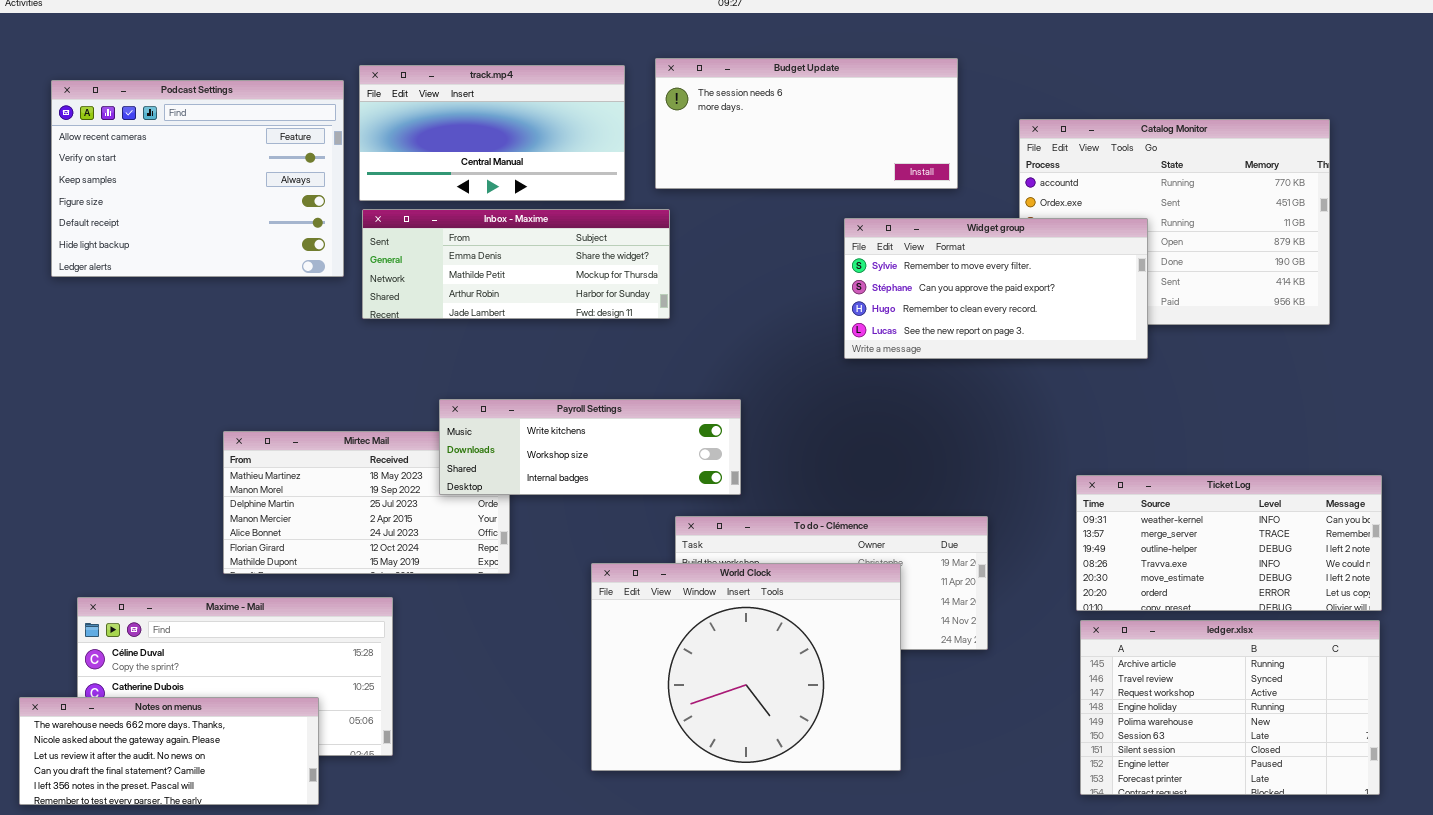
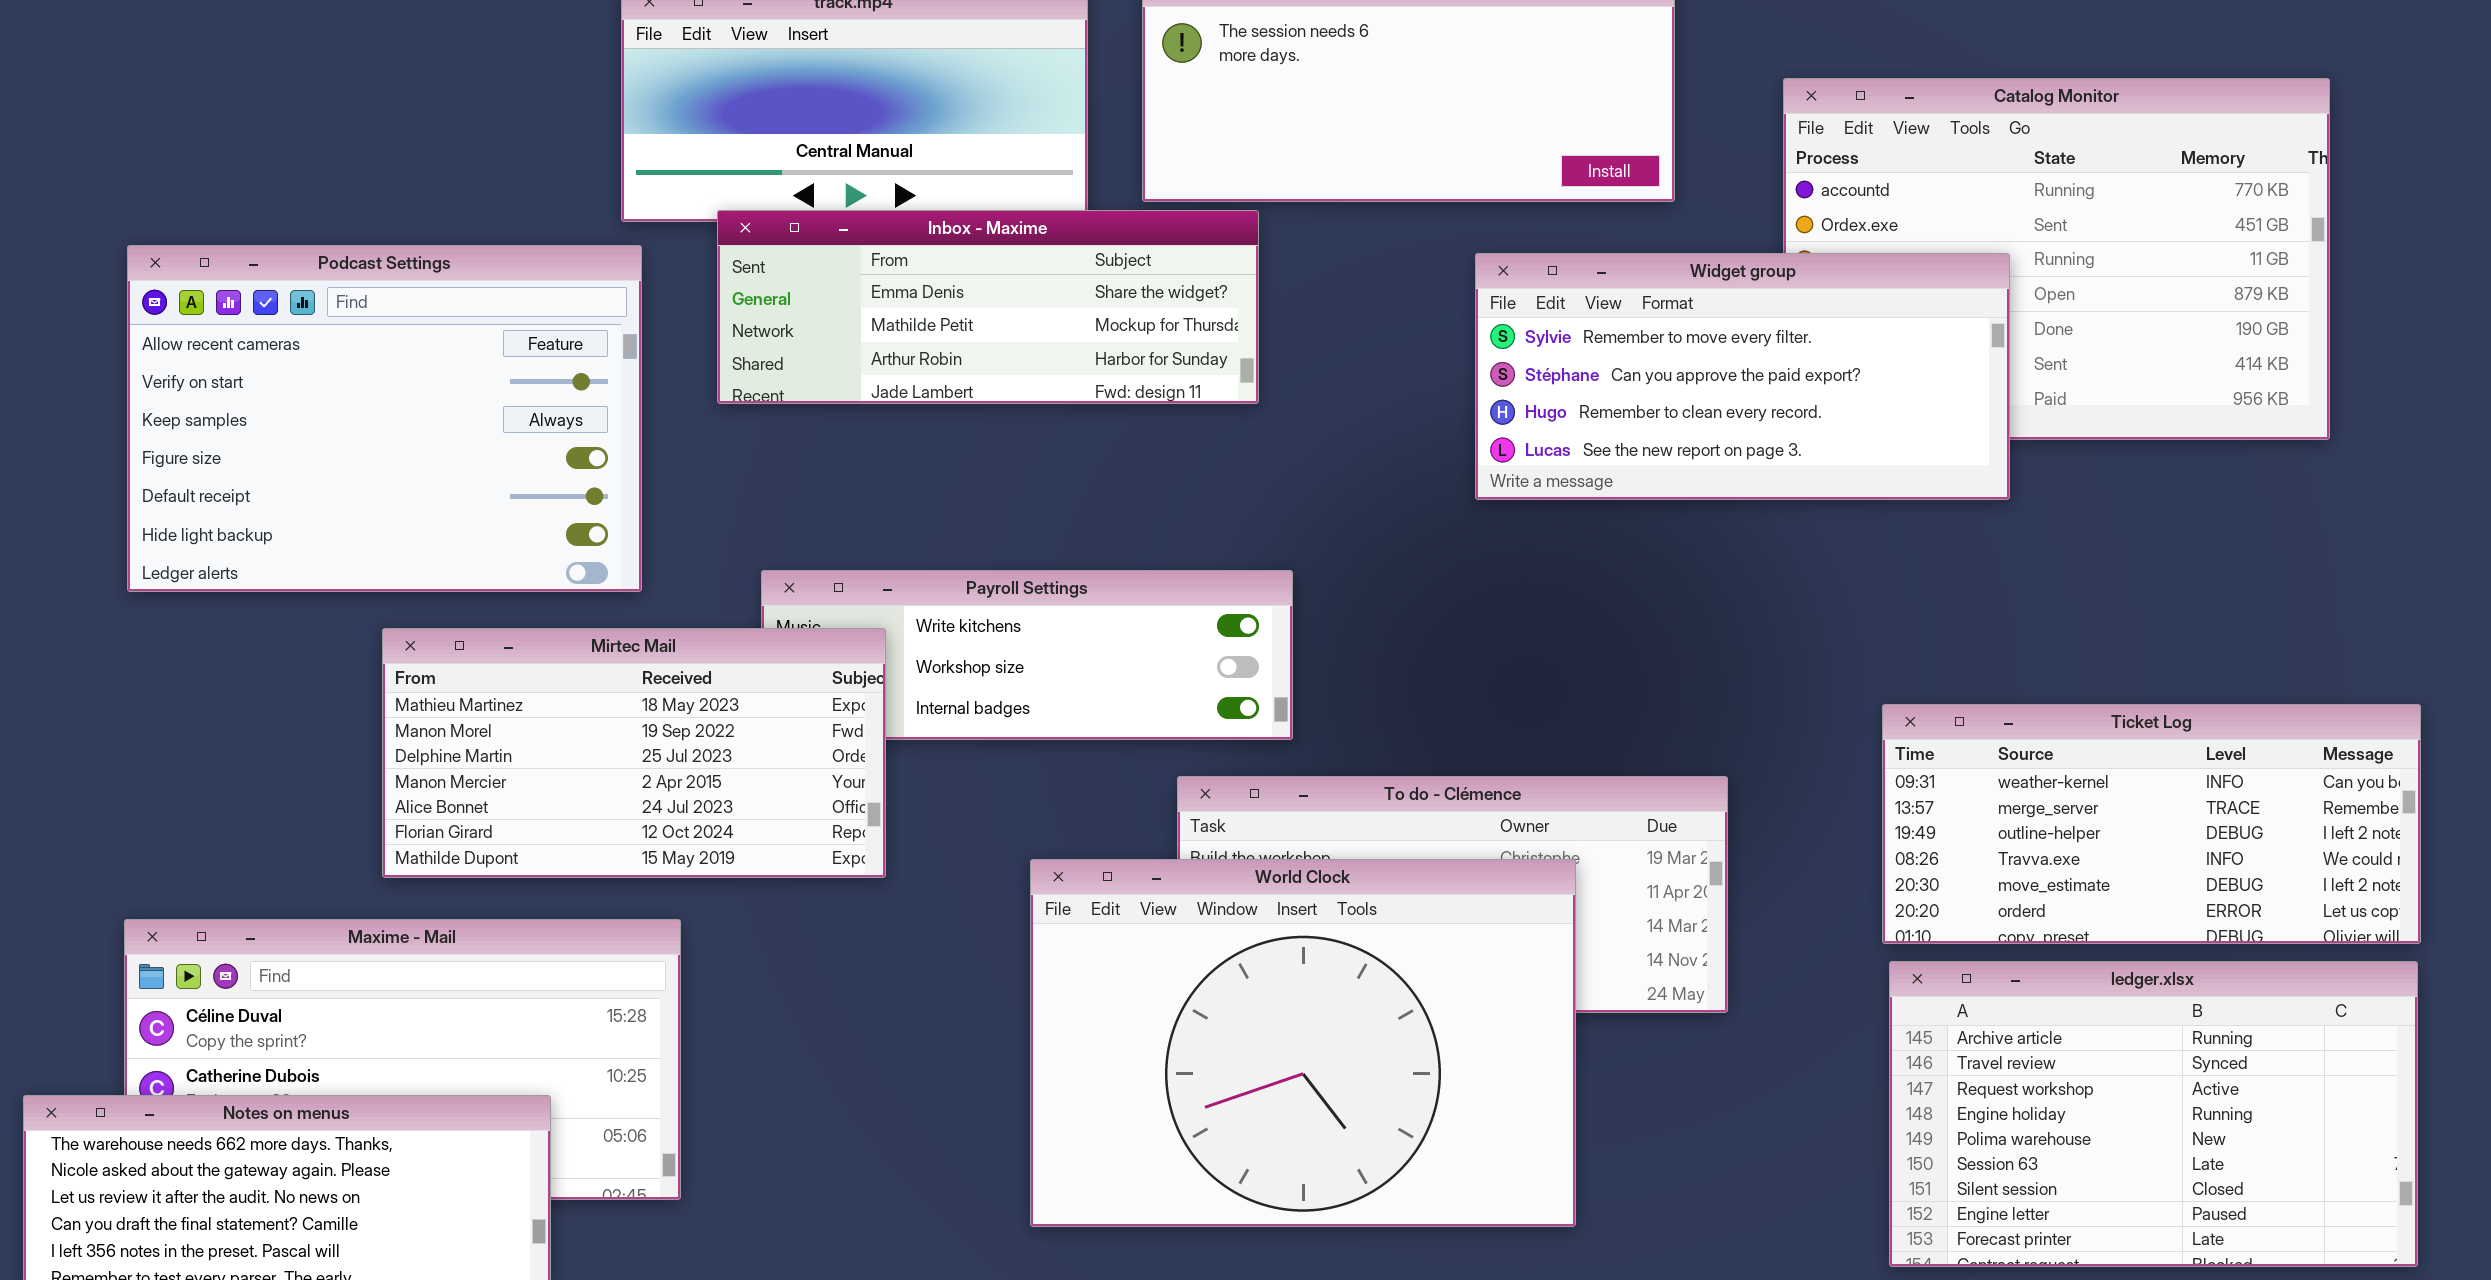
Podcast Settings: [51,80,344,277] -> [127,245,642,592], moved
Inbox - Maxime: [362,209,670,319] -> [717,210,1259,404], moved
Mirtec Mail: [223,431,510,574] -> [382,628,886,878], raised

